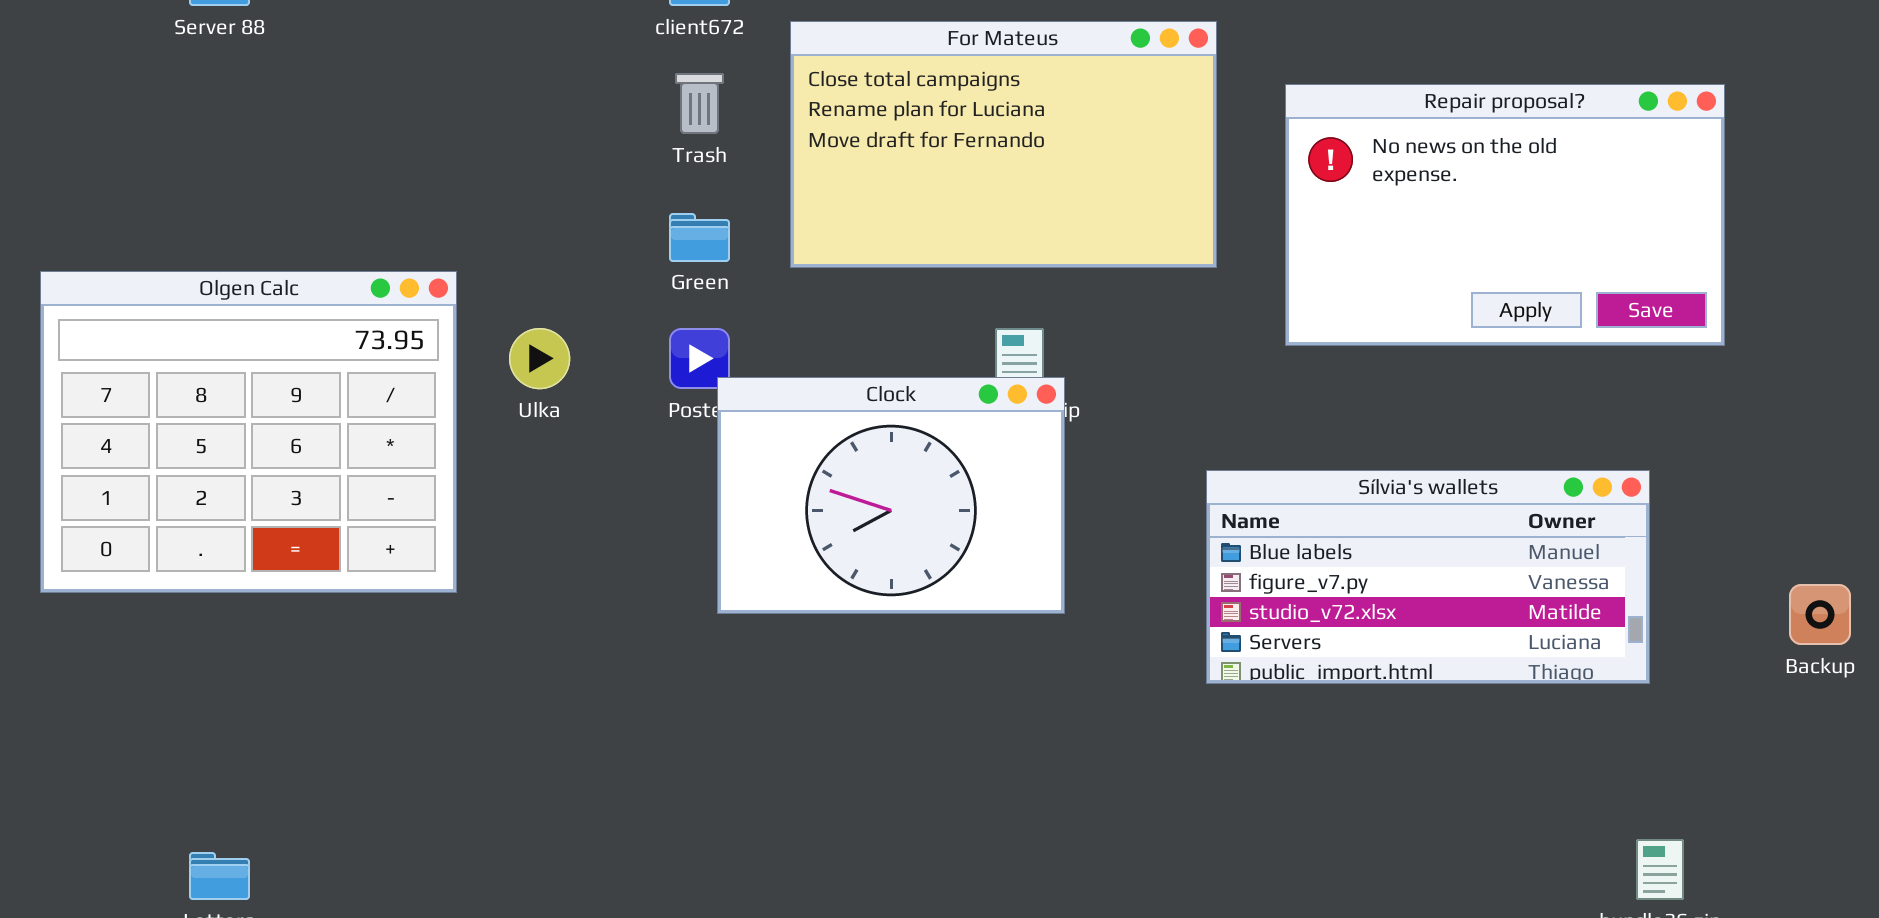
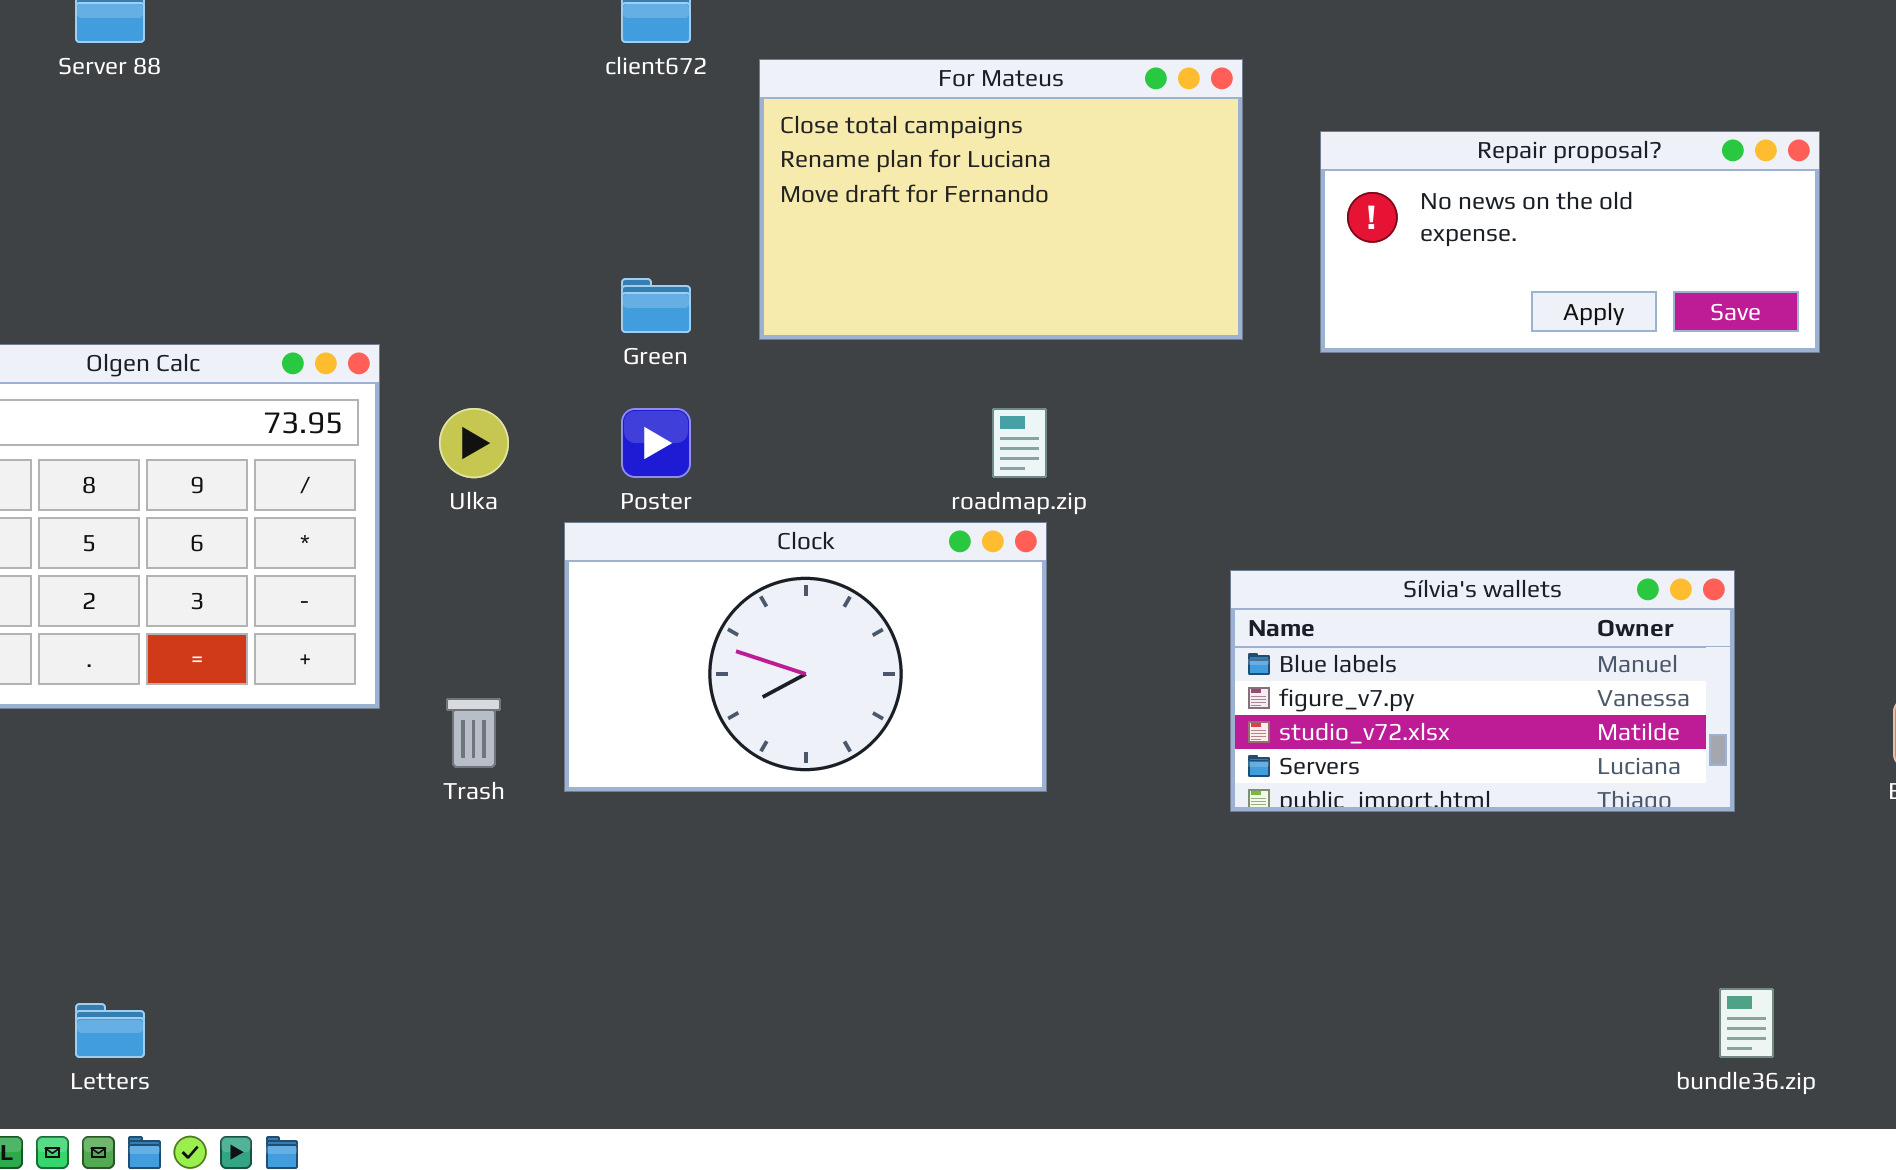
Trash: [675,73,724,134] -> [446,698,501,768], moved
Repair proposal?: [1285,84,1725,346] -> [1320,131,1820,353], resized
Clock: [717,377,1065,614] -> [564,522,1047,792], moved, resized

